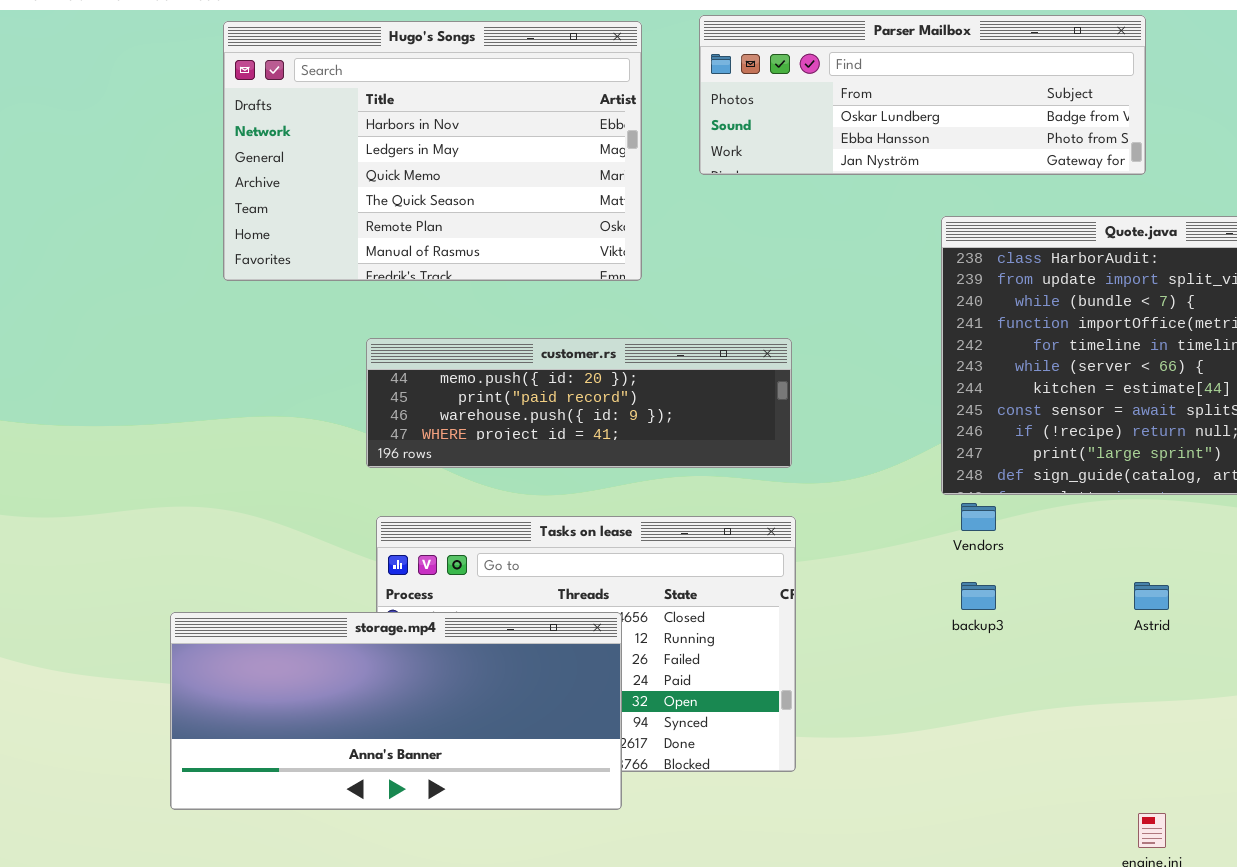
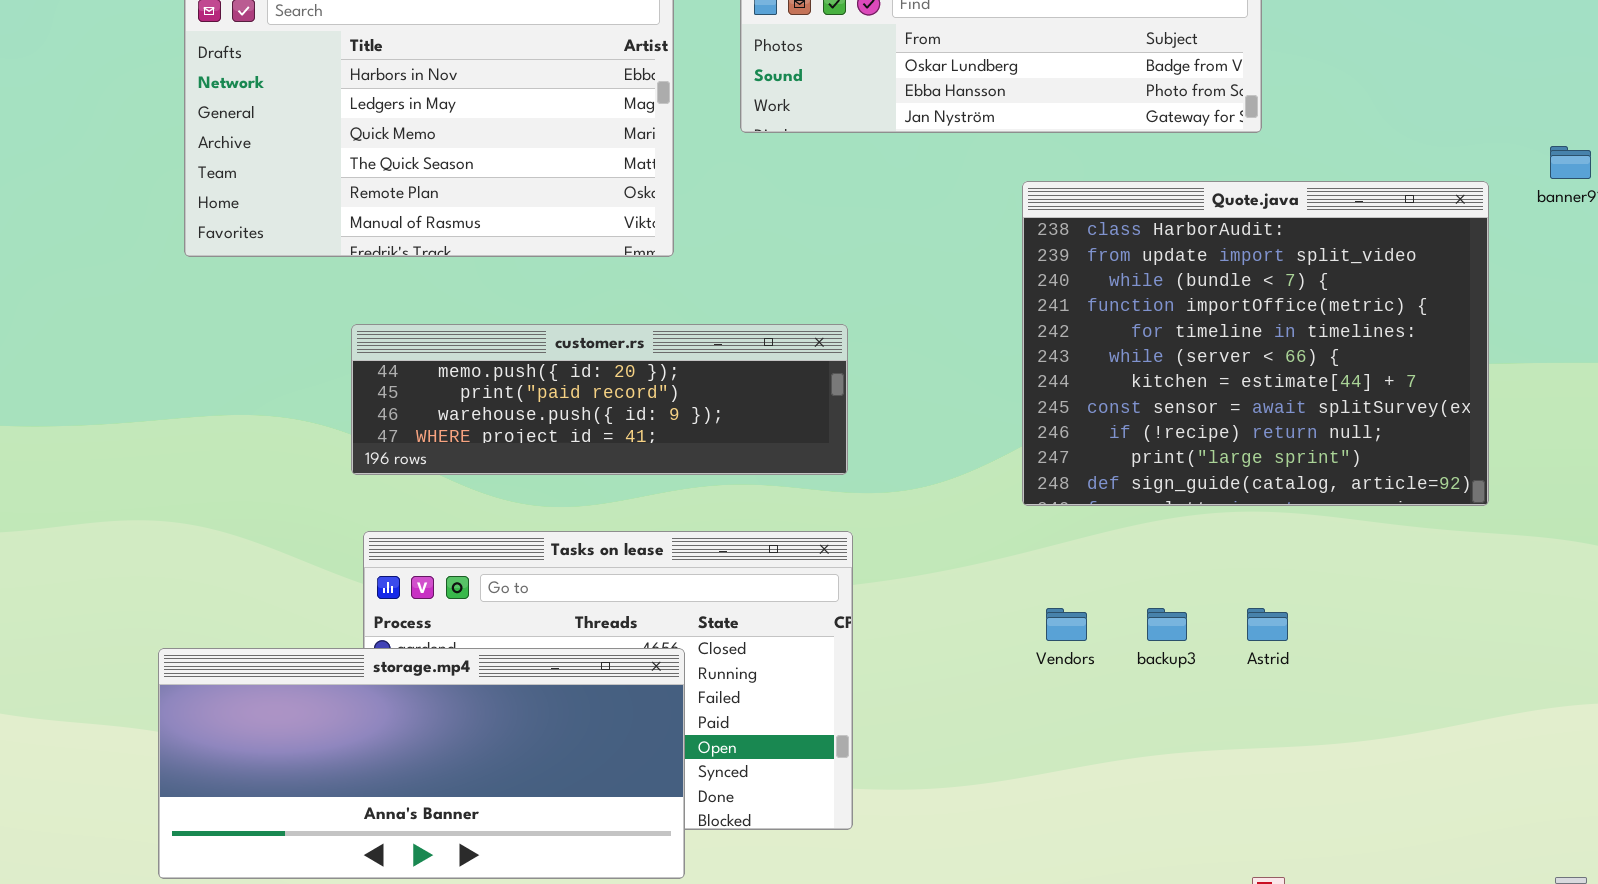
Vendors: [961,503,996,531] -> [1046,608,1087,641], moved
backup3: [961,582,996,610] -> [1147,608,1187,641], moved
storage.mp4: [170,612,622,810] -> [158,648,685,879], moved

